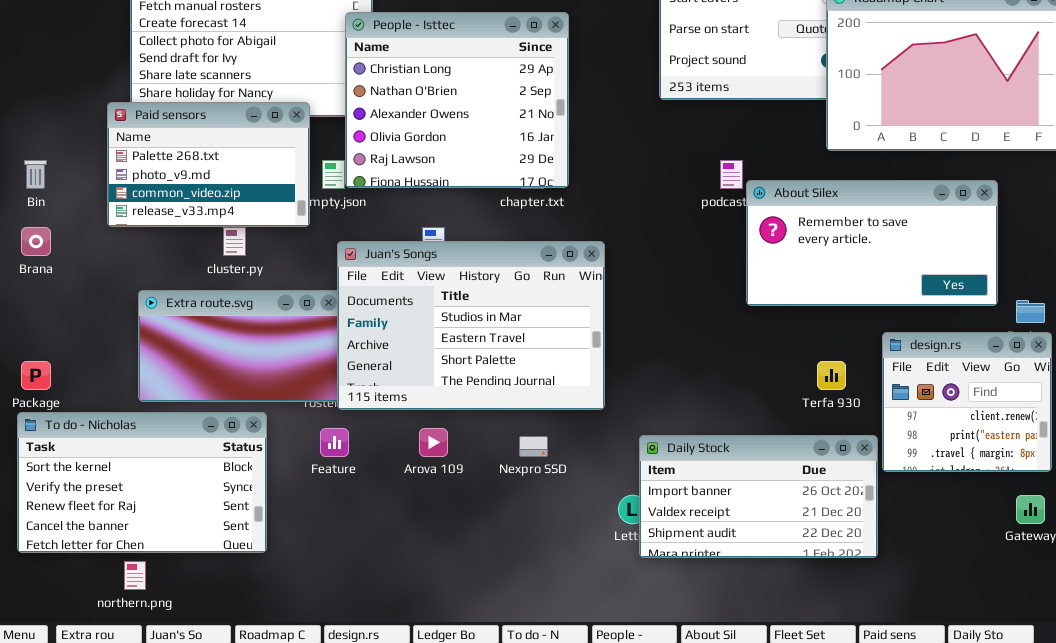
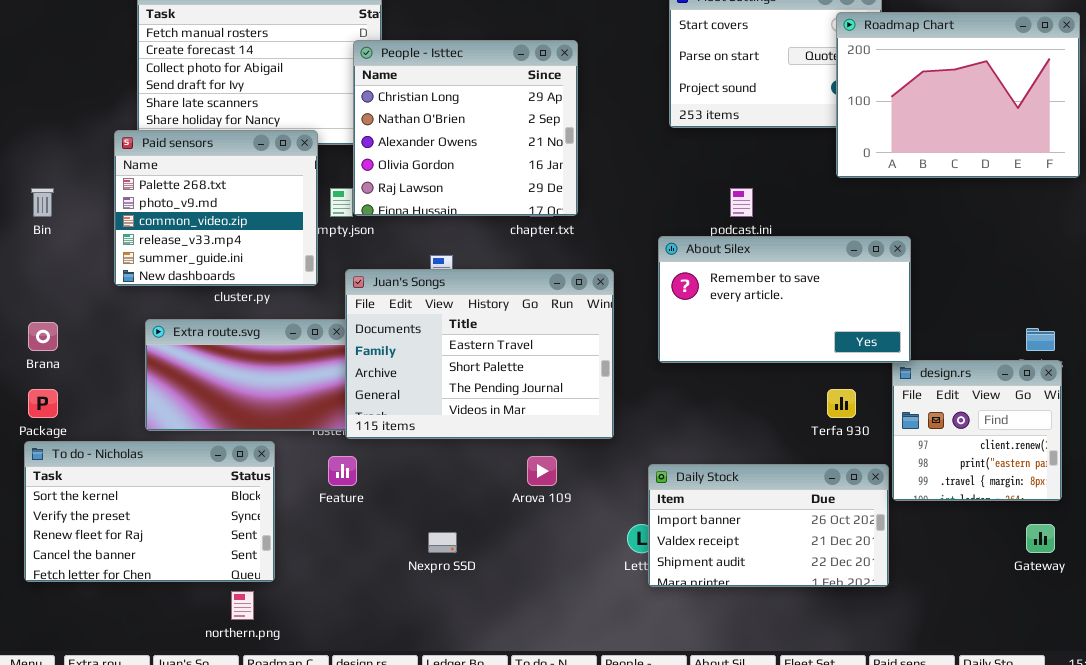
Paid sensors: [107,102,310,227] -> [114,130,318,286], resized
About Silex: [746,180,998,306] -> [658,236,911,363], moved
Brana: [21,227,51,256] -> [28,322,58,351], moved
Juan's Songs: [337,241,605,410] -> [345,269,614,439], scrolled down 1 row
Arova 109: [419,428,448,457] -> [527,456,557,486], moved
Nexpro SSD: [519,436,548,457] -> [428,532,457,553], moved
northern.png: [124,561,146,590] -> [231,591,254,620], moved

